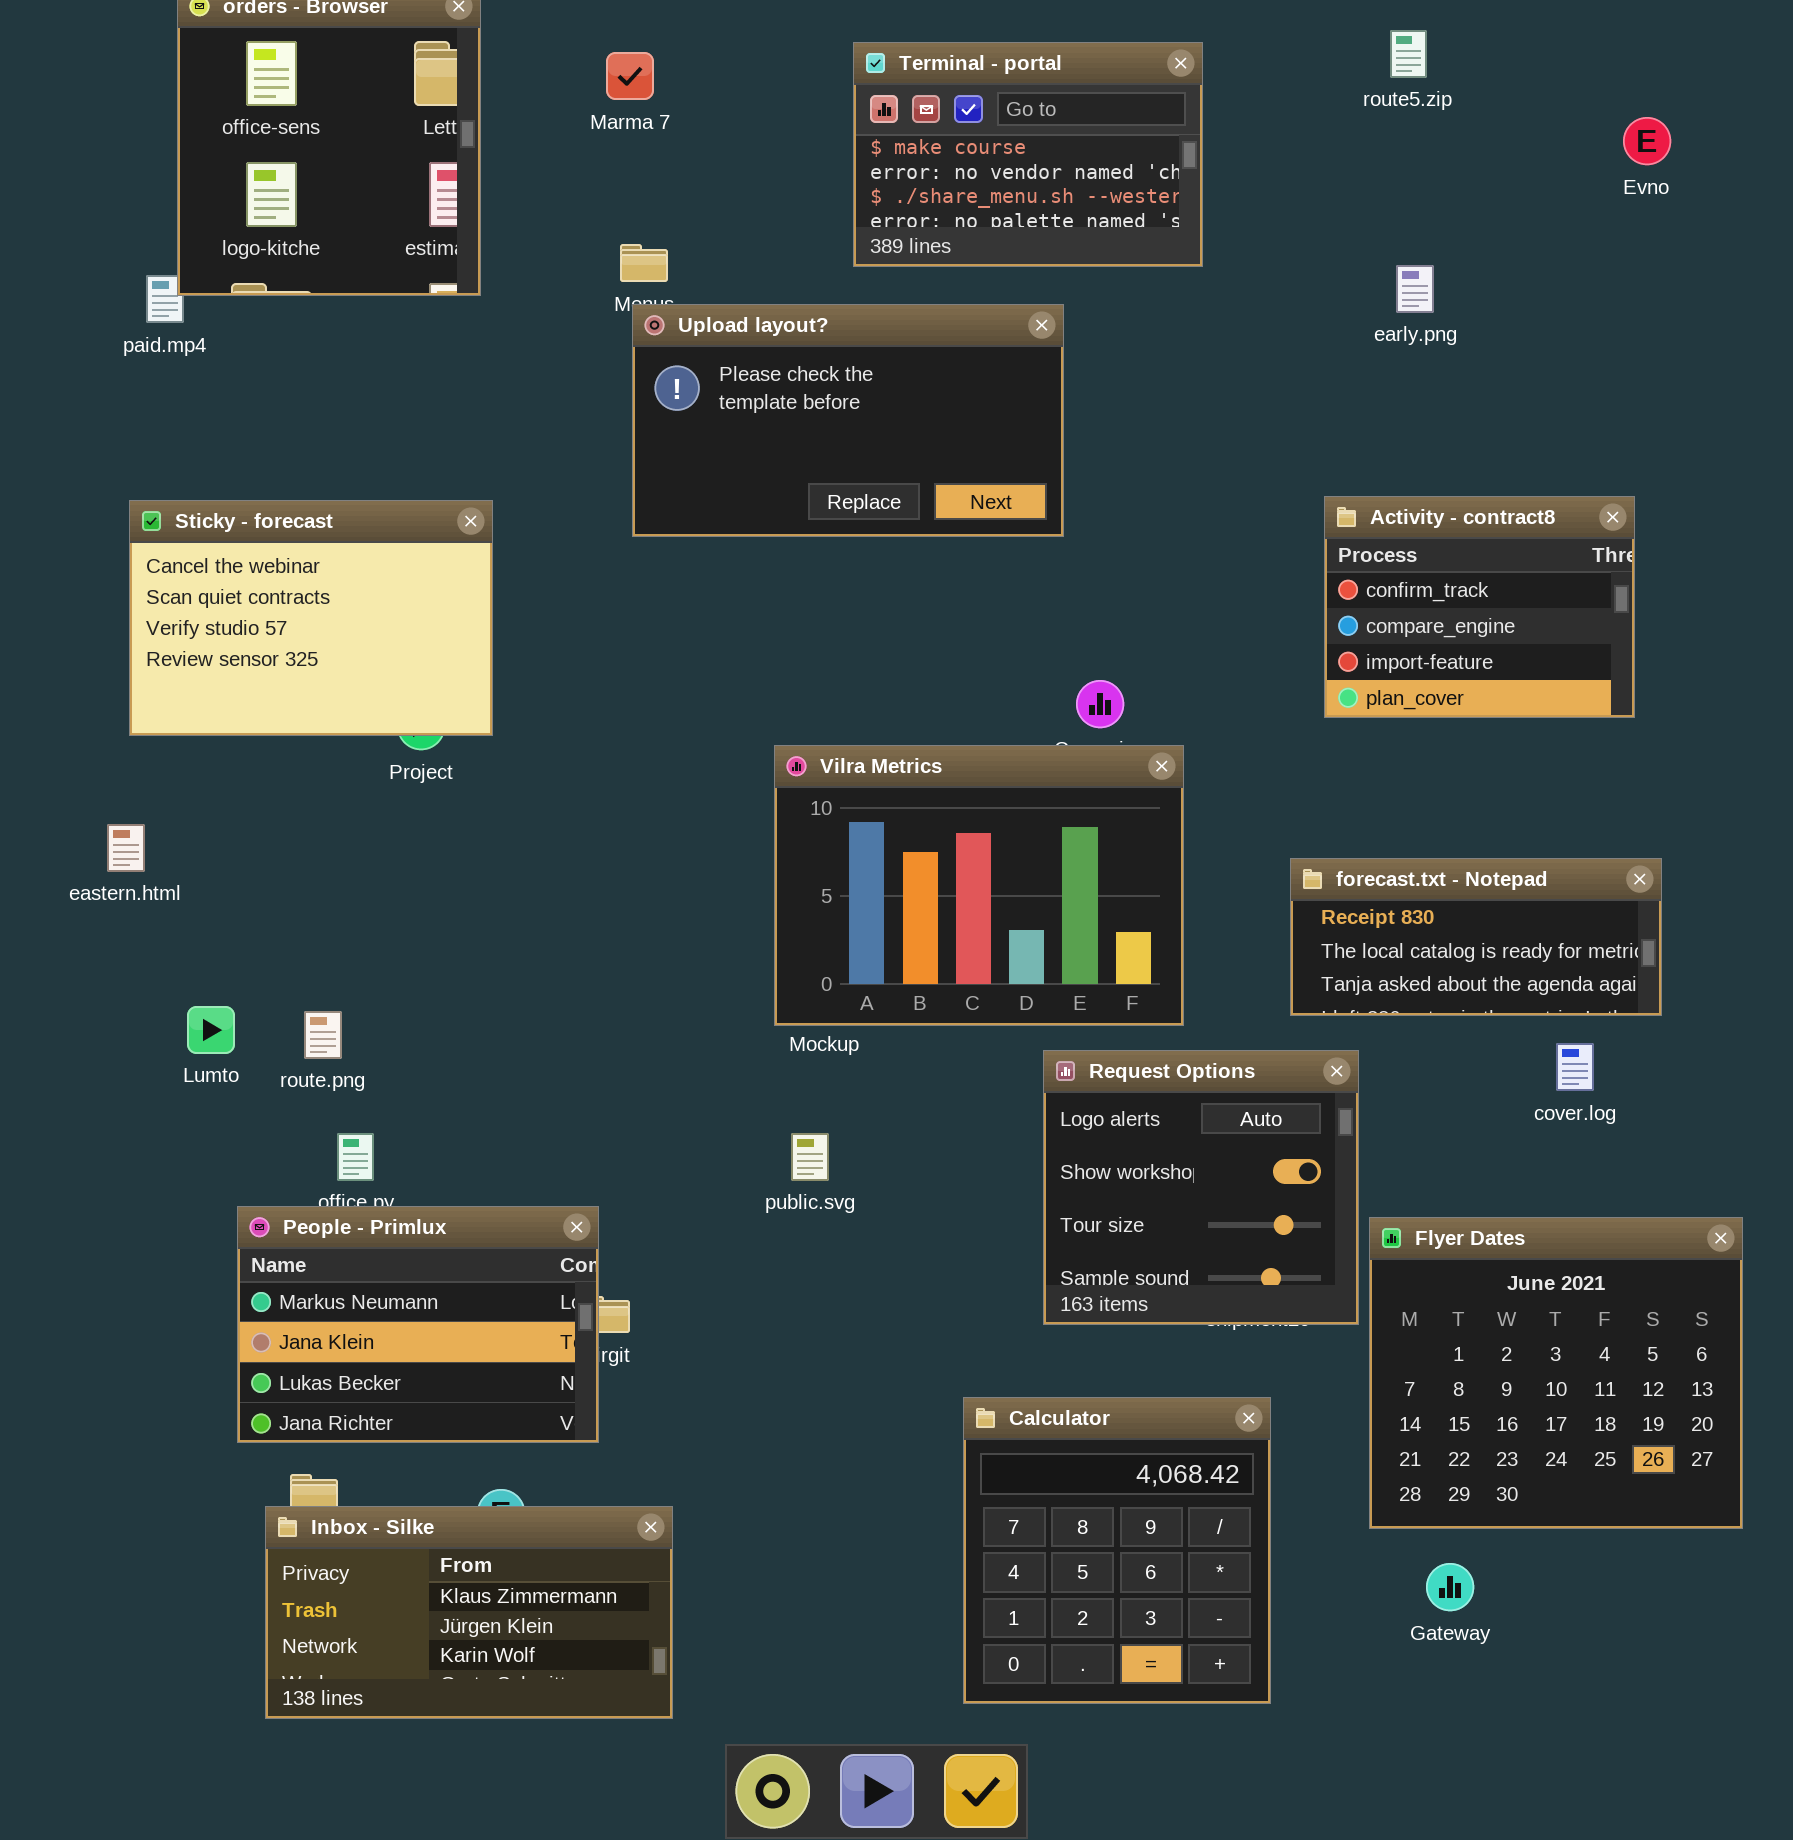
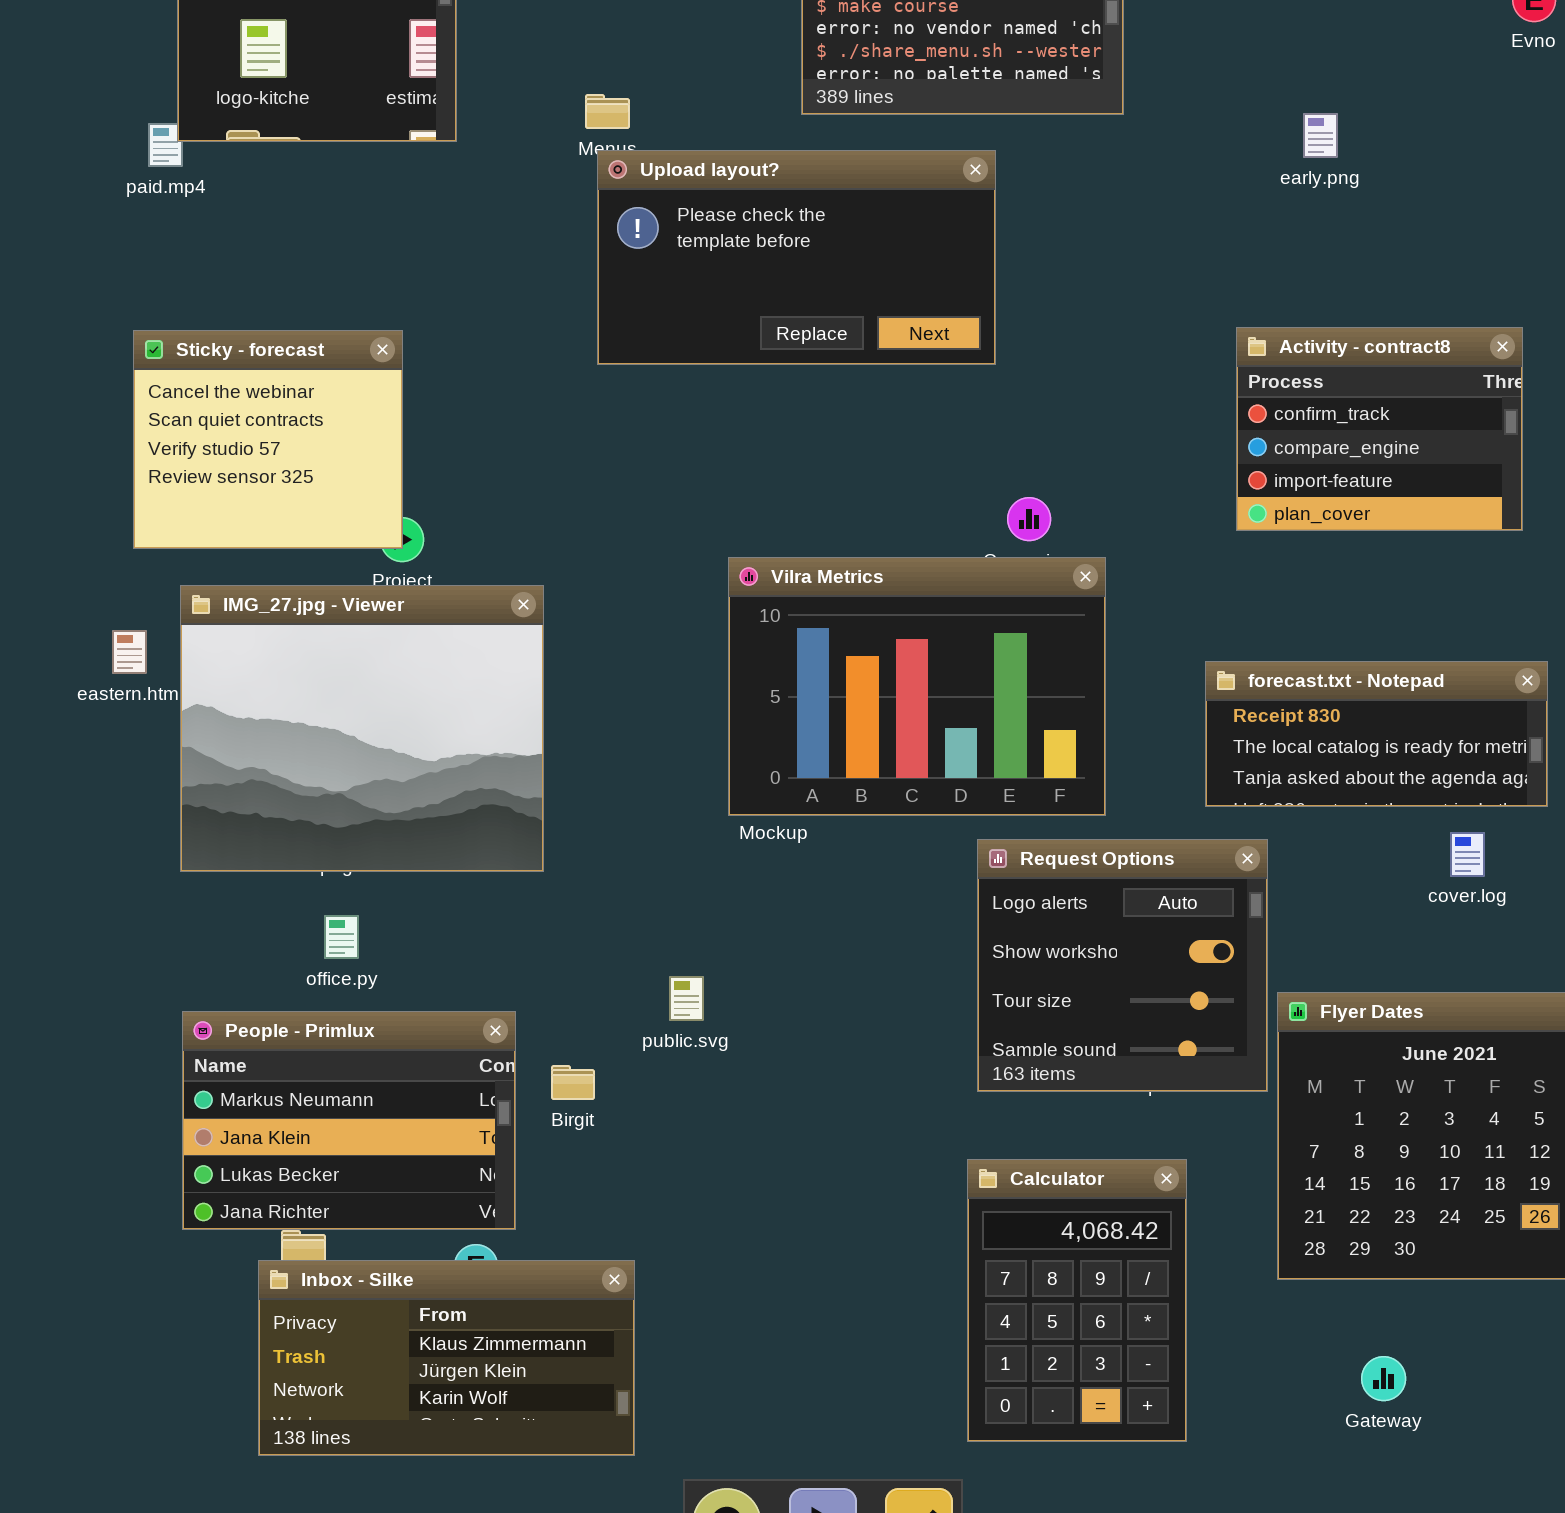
Sticky - forecast: [129,500,493,736] -> [133,330,403,549], resized
IMG_27.jpg - Viewer: none -> [180,585,544,872], opened
public.svg: [791,1133,829,1181] -> [669,976,704,1021], moved
People - Primlux: [237,1206,599,1443] -> [182,1011,516,1230], moved
Calculator: [963,1397,1271,1704] -> [967,1159,1187,1442], resized
Gateway: [1426,1563,1474,1611] -> [1361,1356,1406,1401], moved

